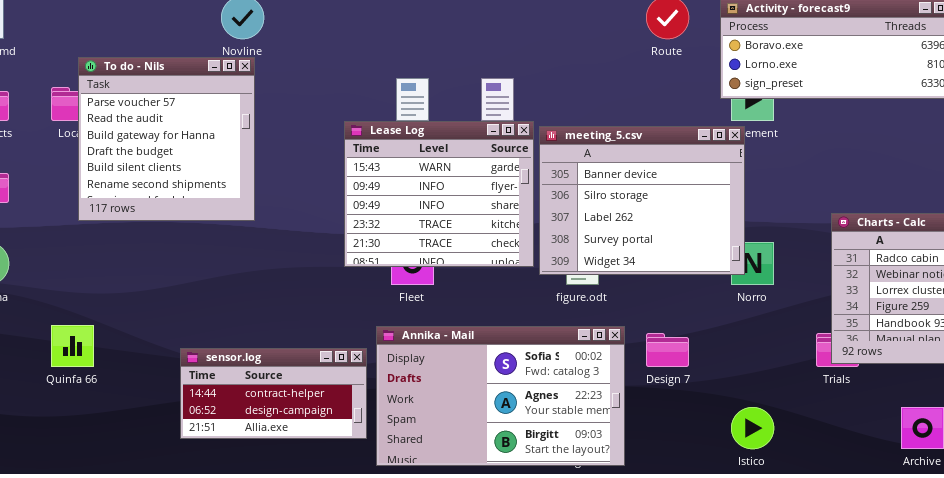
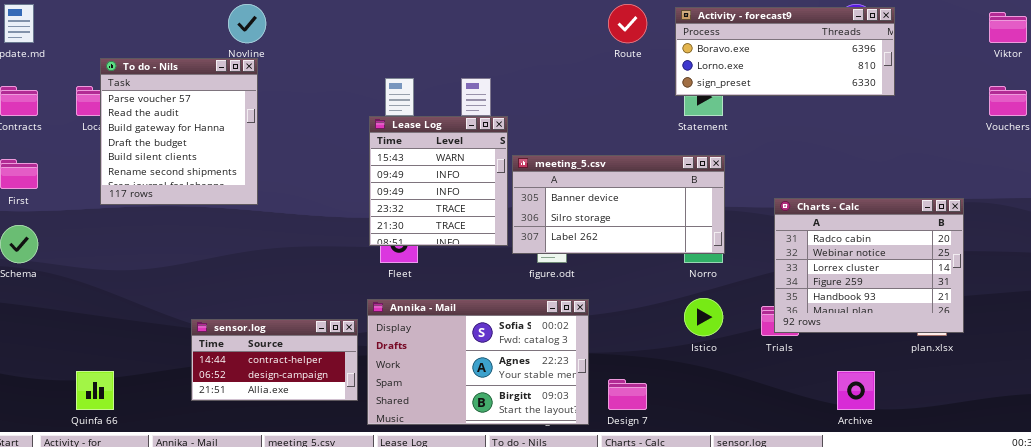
Lease Log: [344,121,534,267] -> [369,116,508,246], resized
meeting_5.csv: [539,126,745,275] -> [512,155,725,254], resized
Quinfa 66: [51,325,94,367] -> [76,371,114,410], moved
Design 7: [646,333,689,367] -> [608,379,647,410], moved
Istico: [731,407,774,449] -> [684,298,723,336], moved

